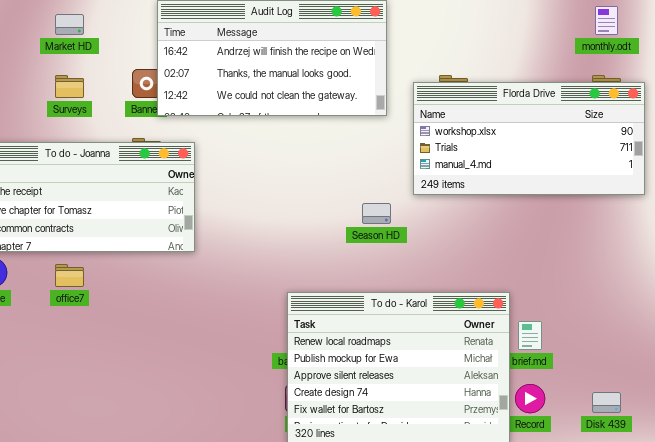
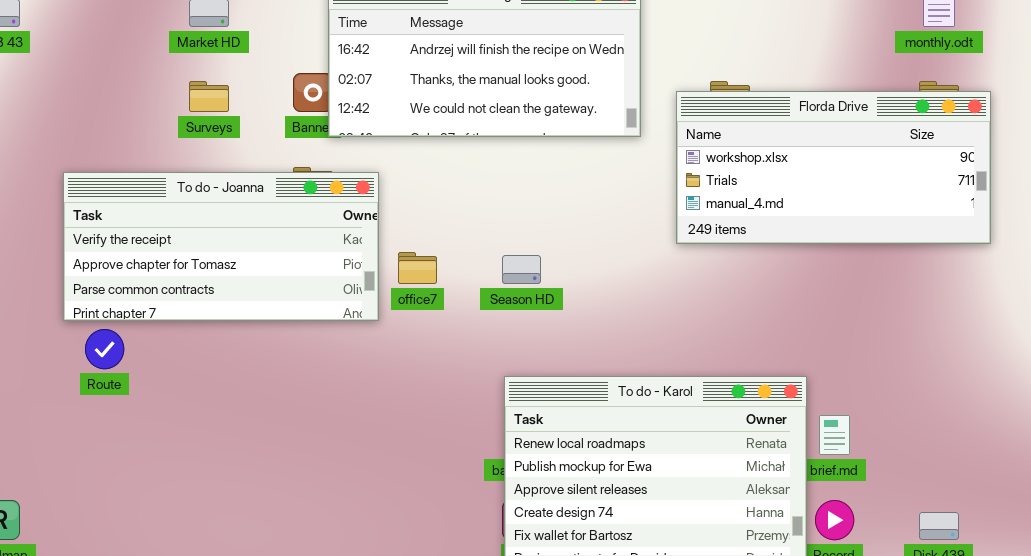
Season HD: [362,203,391,224] -> [502,255,541,284], moved
office7: [55,264,84,287] -> [398,252,437,284], moved

